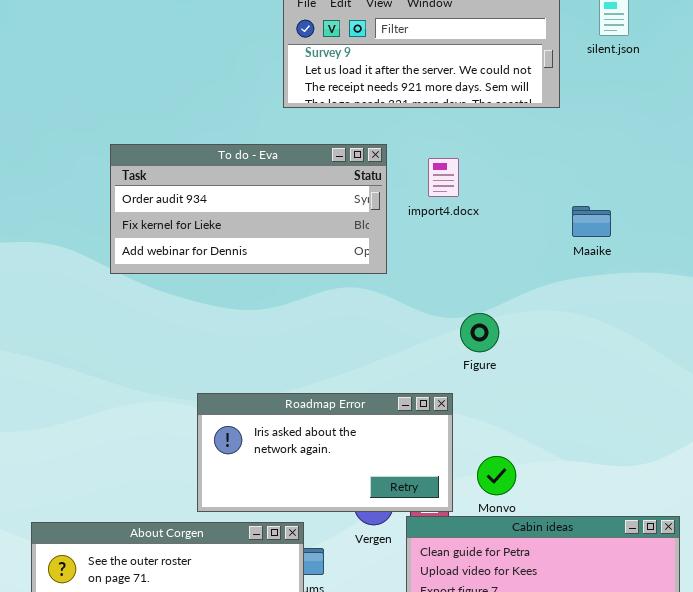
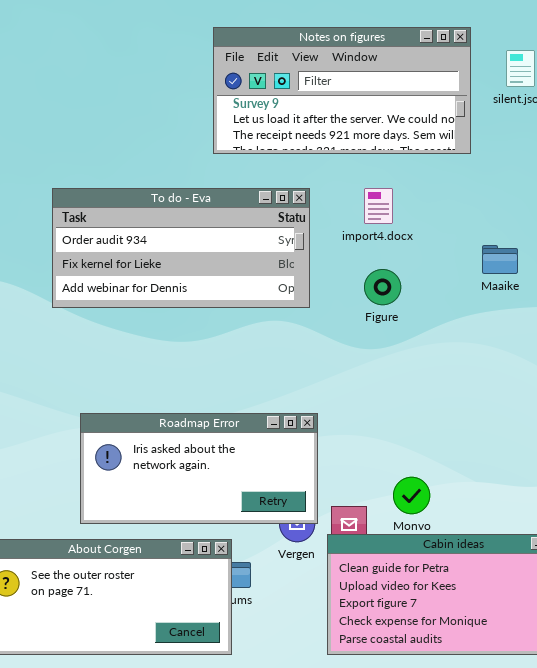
import4.docx: [428,158,459,197] -> [364,188,393,224], moved
Figure: [460,313,499,352] -> [364,269,401,305], moved
Roadmap Error: [197,393,453,512] -> [80,413,318,524], moved

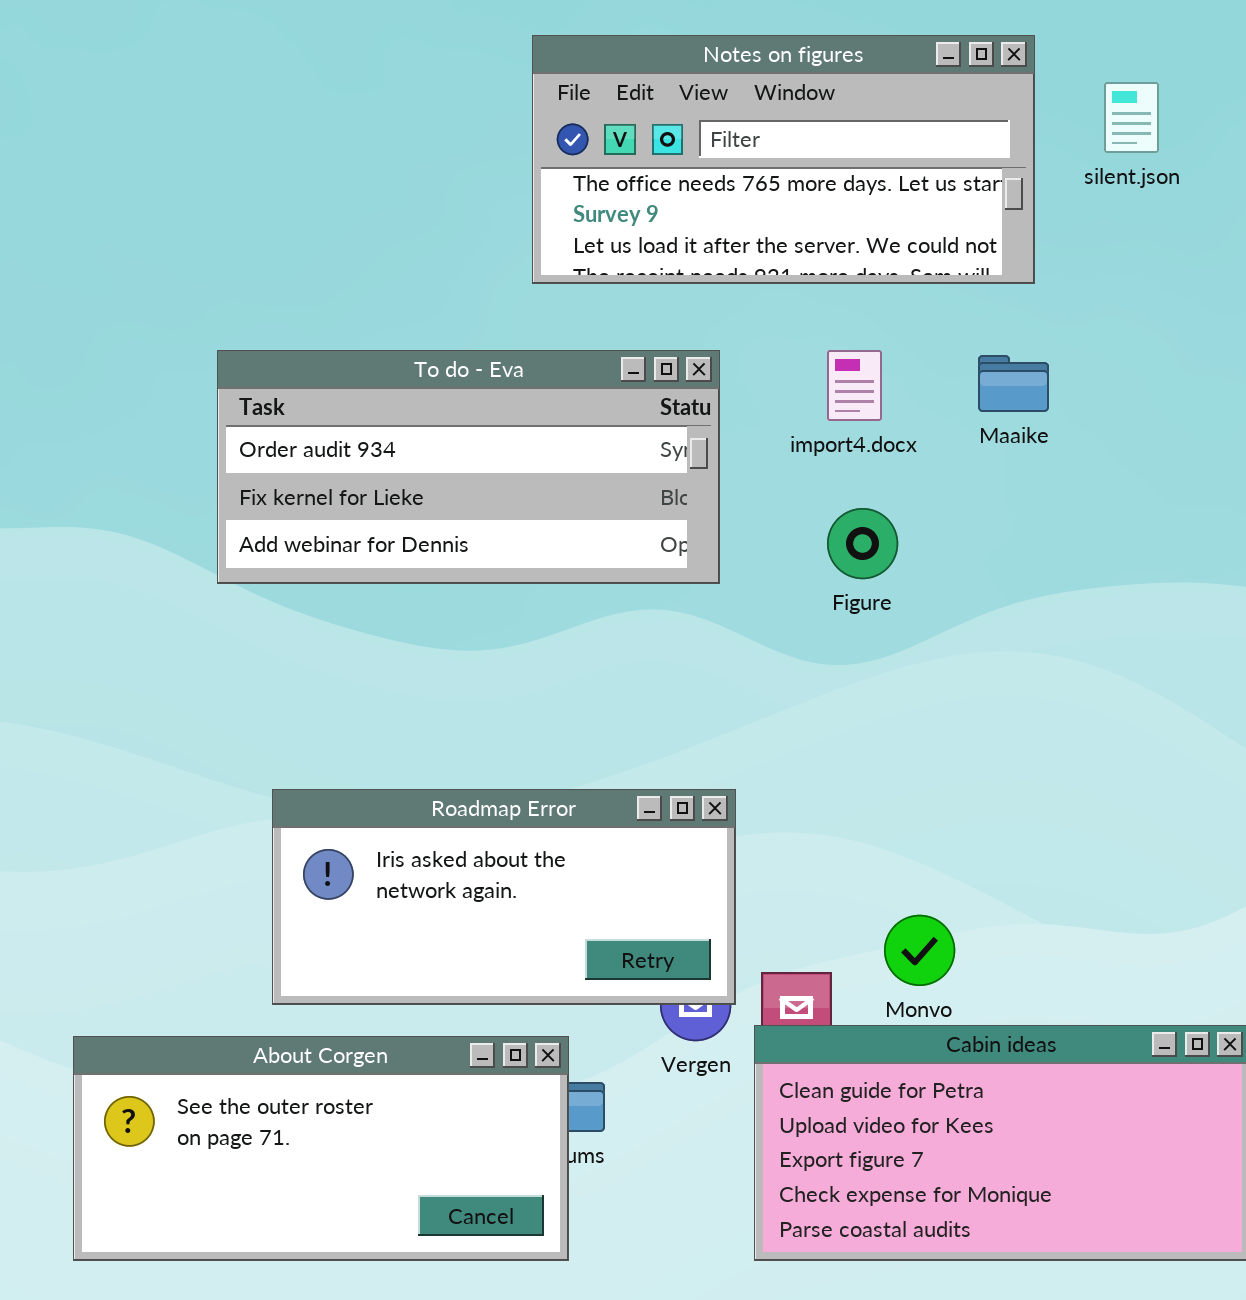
Notes on figures: [213,27,471,154] -> [532,35,1035,284], scrolled up 1 row
Maaike: [482,245,518,274] -> [978,355,1049,412], moved

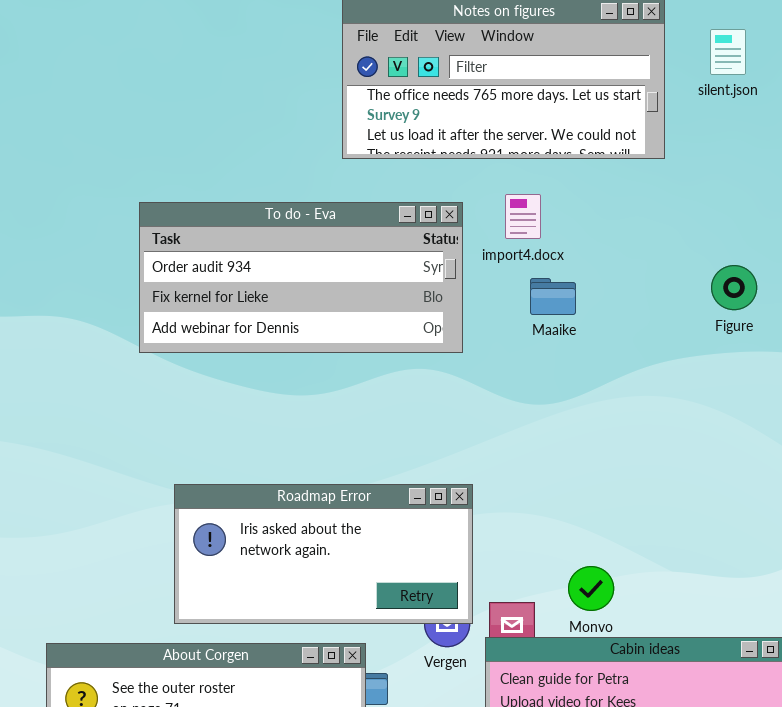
import4.docx: [827,350,882,421] -> [505,194,541,239], moved
Maaike: [978,355,1049,412] -> [530,278,576,315], moved
Figure: [827,508,898,579] -> [711,265,757,310], moved

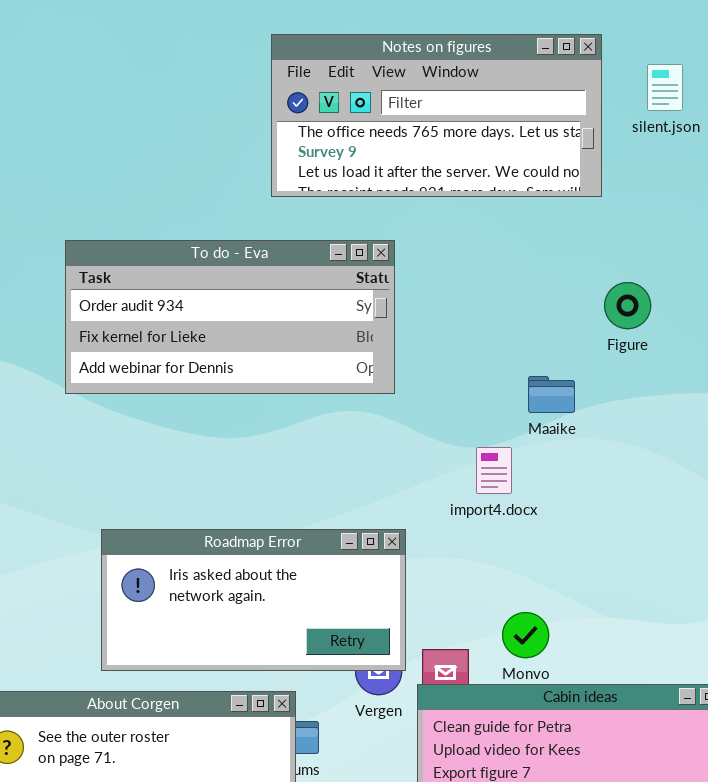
import4.docx: [505,194,541,239] -> [476,447,512,494], moved
Figure: [711,265,757,310] -> [604,282,651,329], moved
Maaike: [530,278,576,315] -> [528,376,575,413], moved

